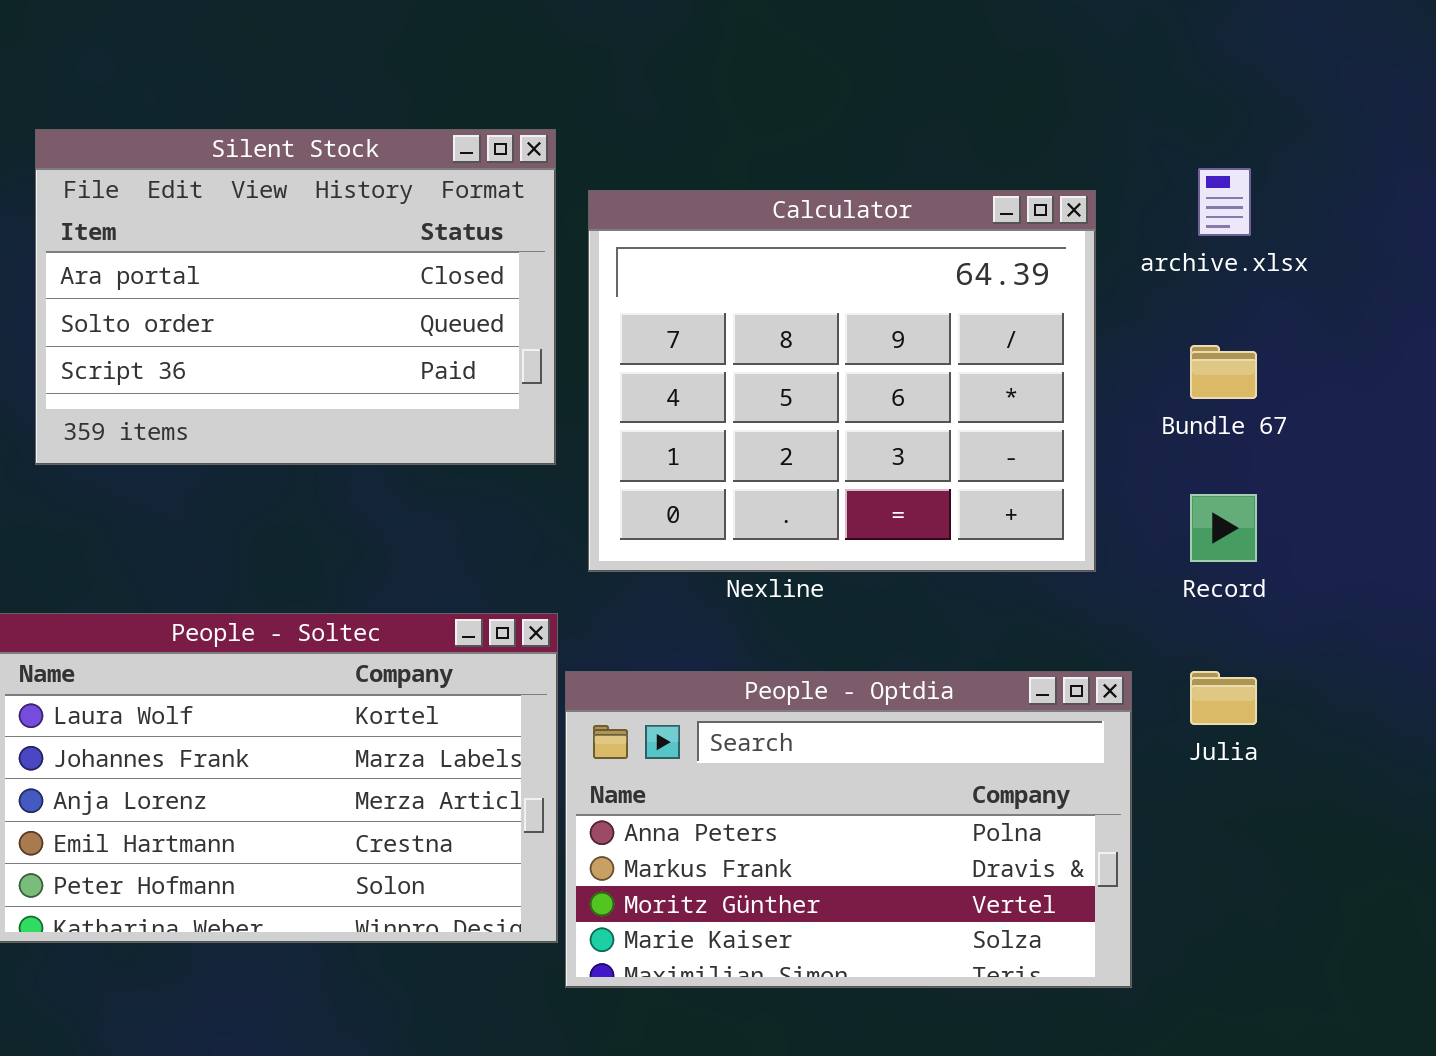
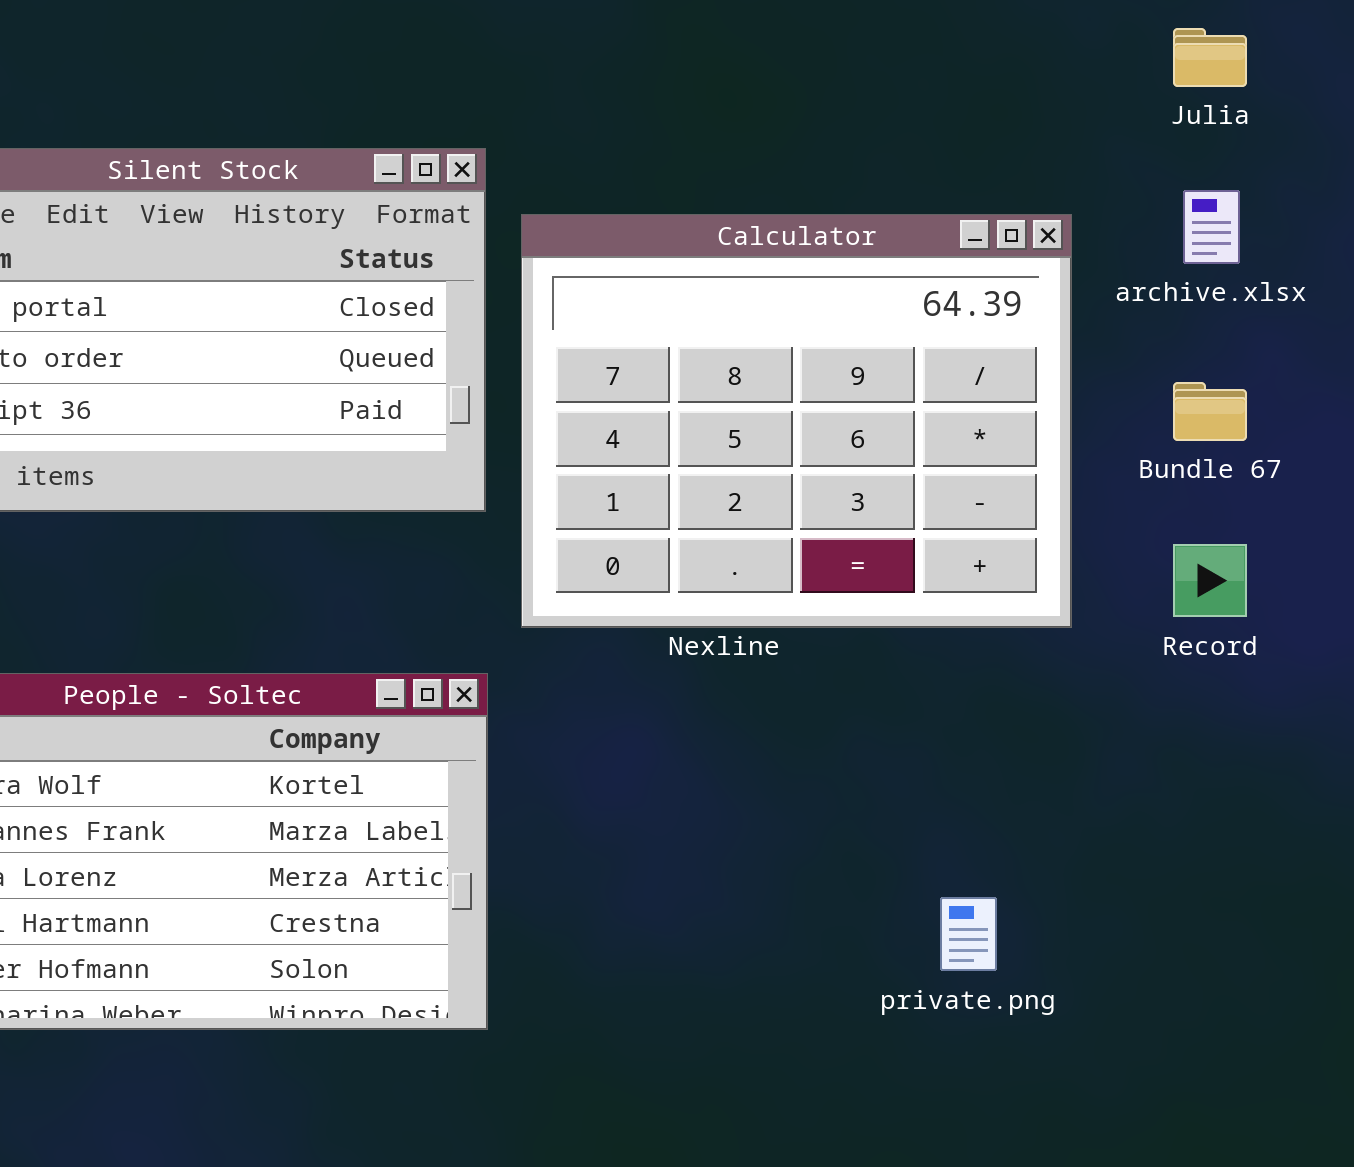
People - Optdia: [565,671,1132,988] -> none, closed
Julia: [1190,671,1257,725] -> [1173,28,1247,87], moved

